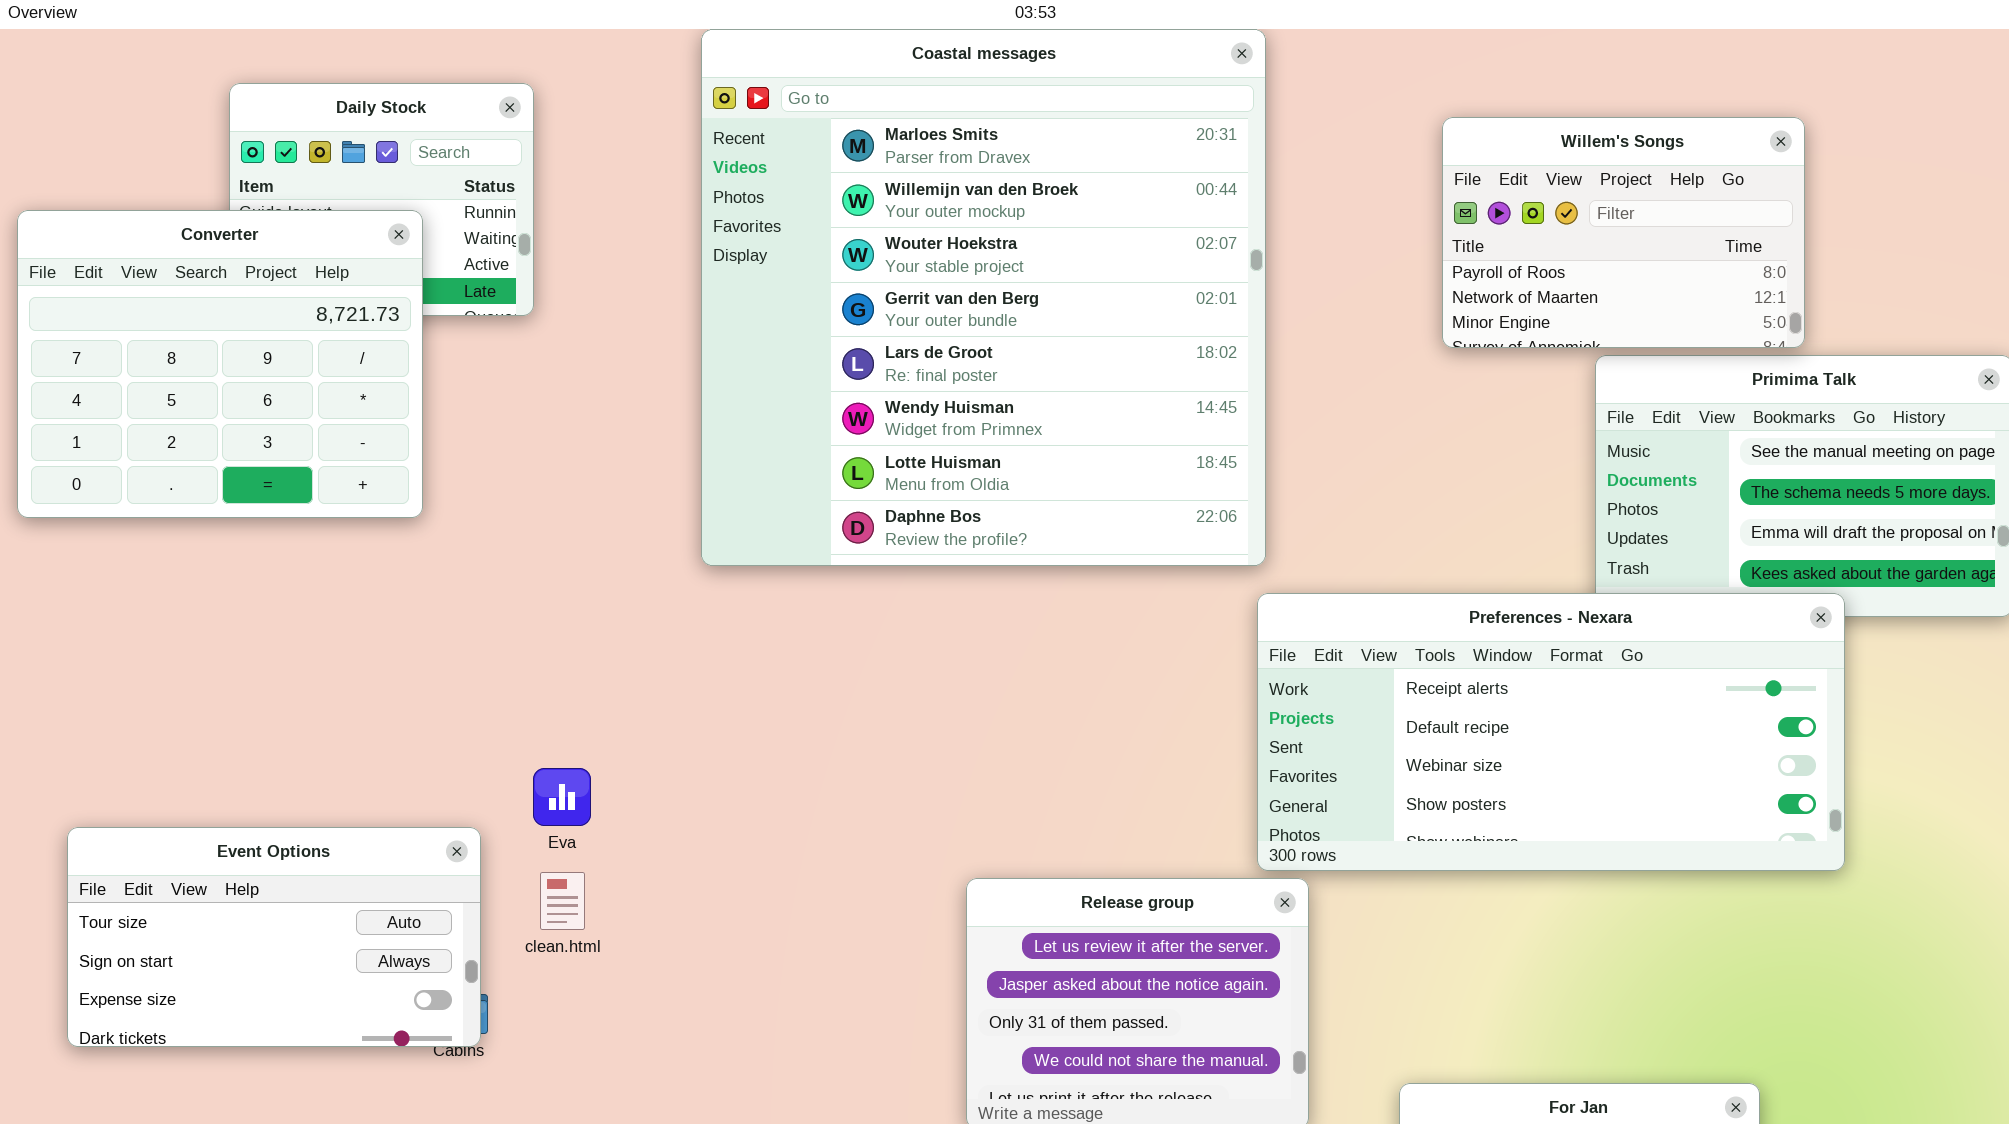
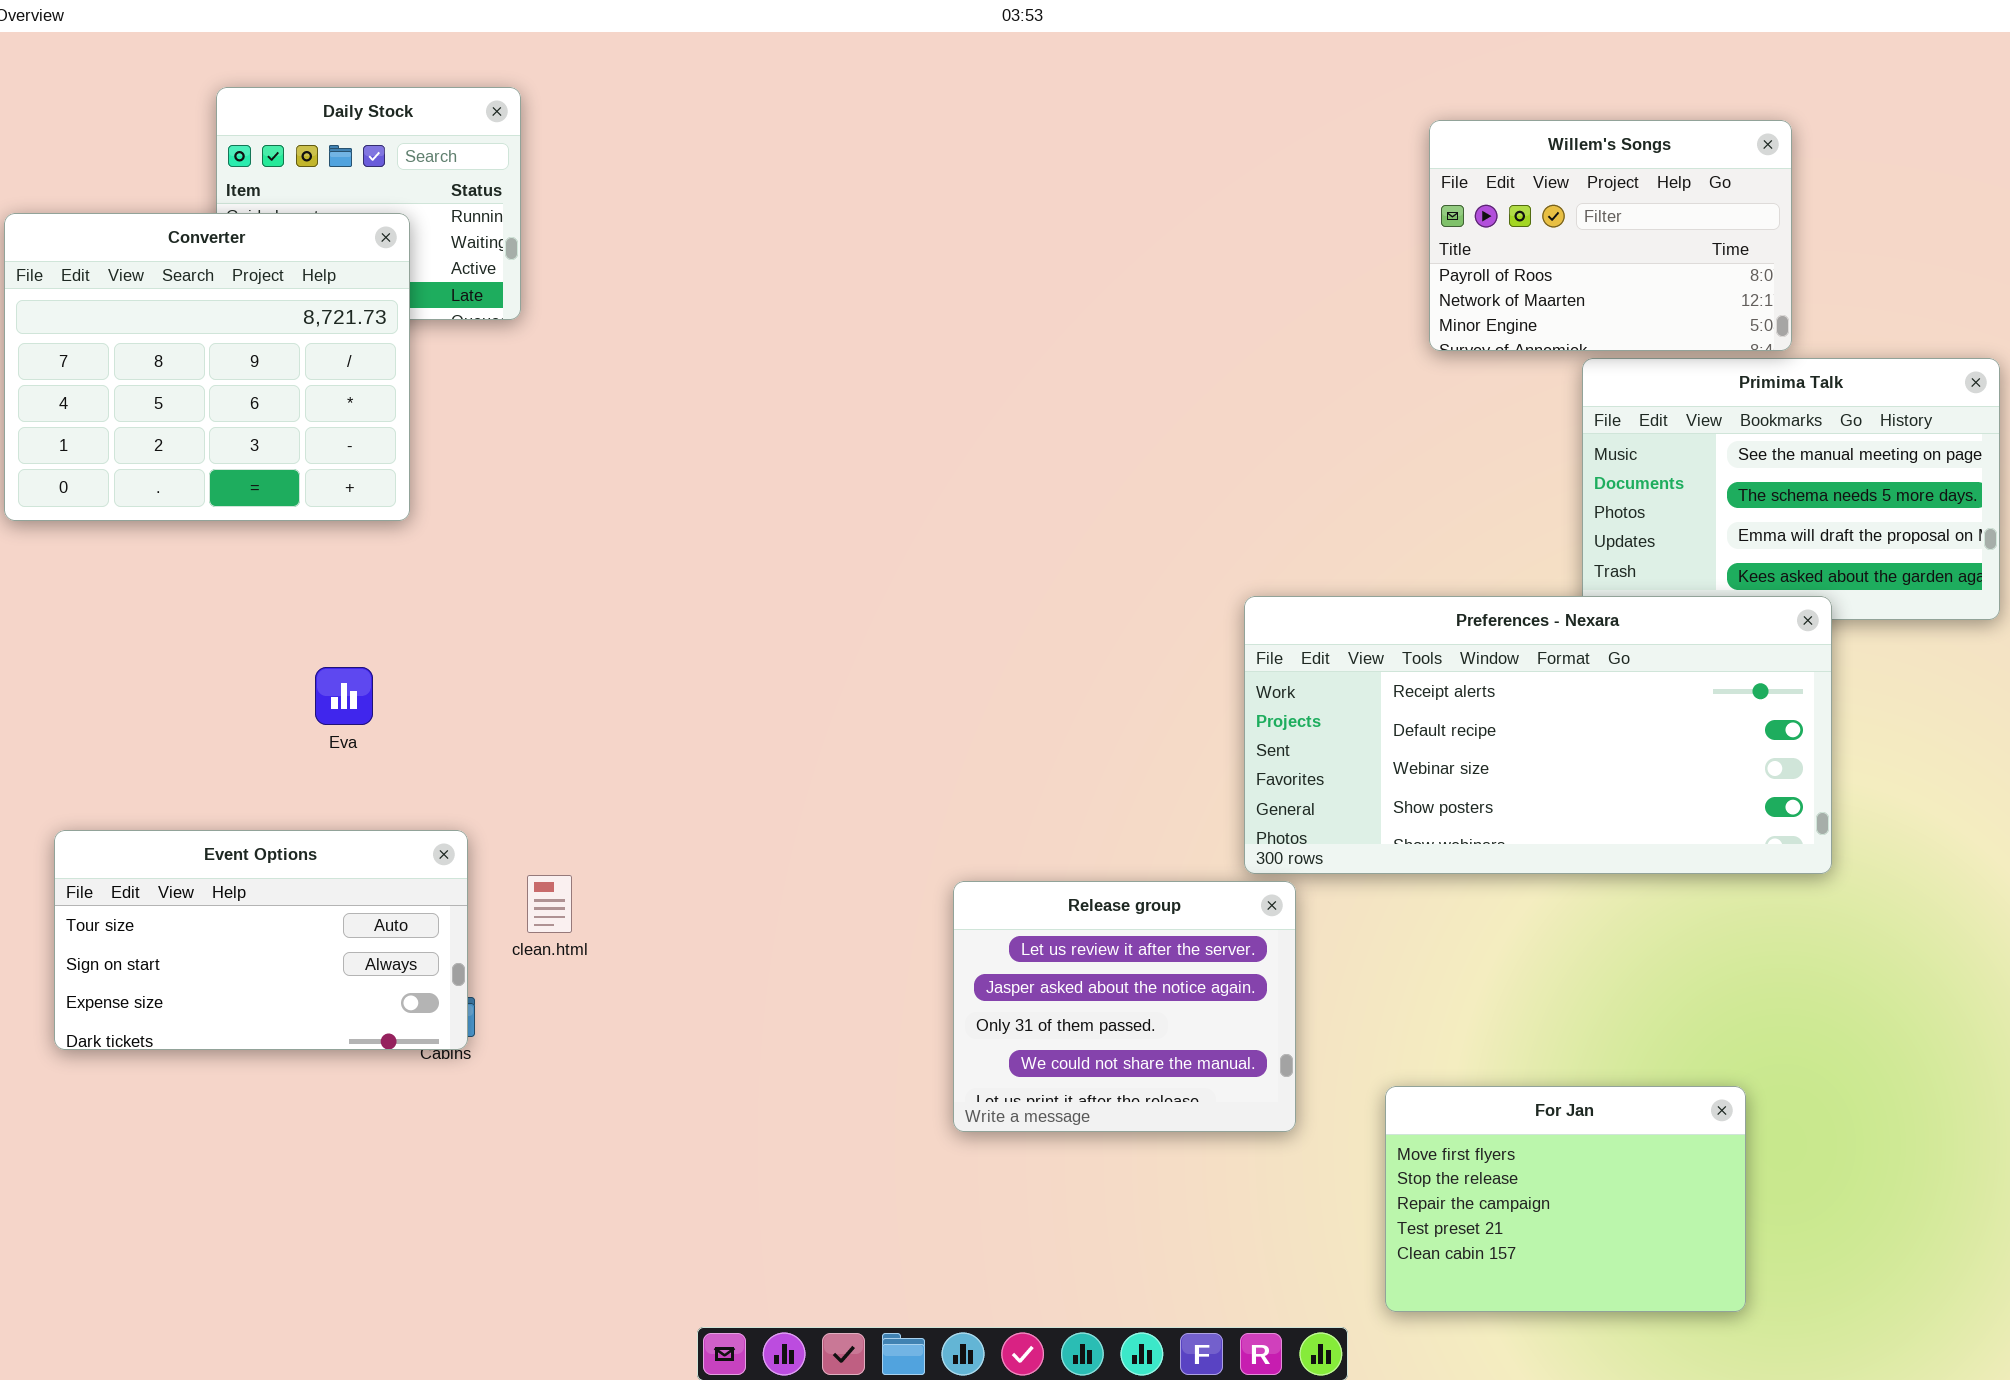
Coastal messages: [701,29,1266,566] -> none, closed
Eva: [533,768,591,826] -> [315,667,373,725], moved

